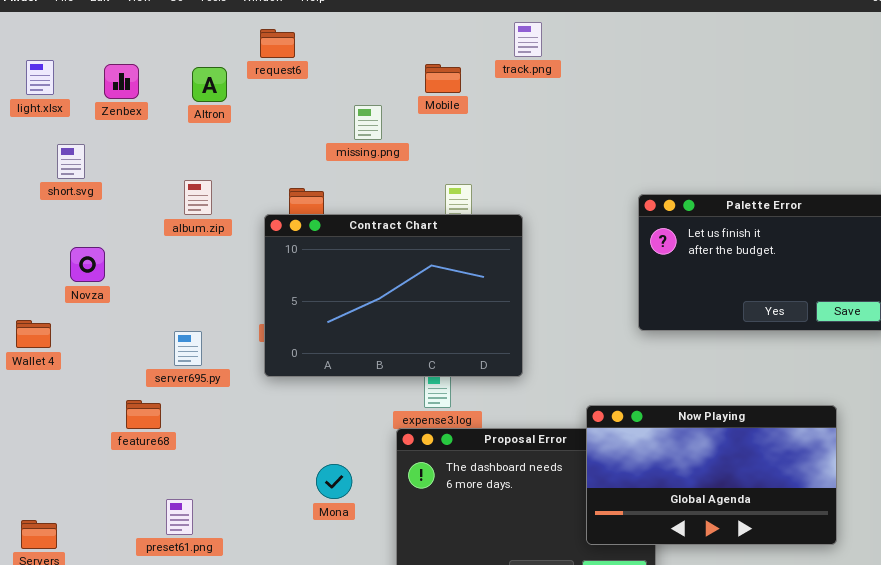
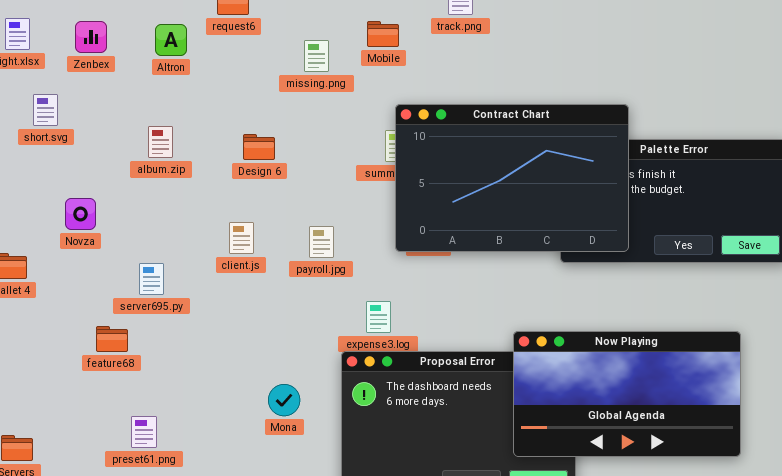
missing.png: [354,105,382,140] -> [304,40,329,72], moved
Contract Chart: [264,214,523,377] -> [395,104,629,252], moved
Novza: [70,247,105,282] -> [65,198,96,230], moved

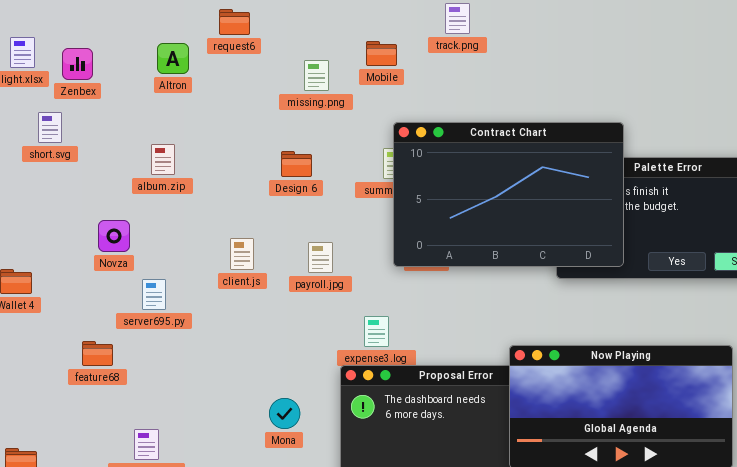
Zenbex: [75,21,107,53] -> [62,48,93,80], moved
Design 6: [243,134,275,160] -> [281,151,312,177], moved
Novza: [65,198,96,230] -> [98,220,130,252], moved
feature68: [96,326,128,352] -> [82,341,113,366], moved

